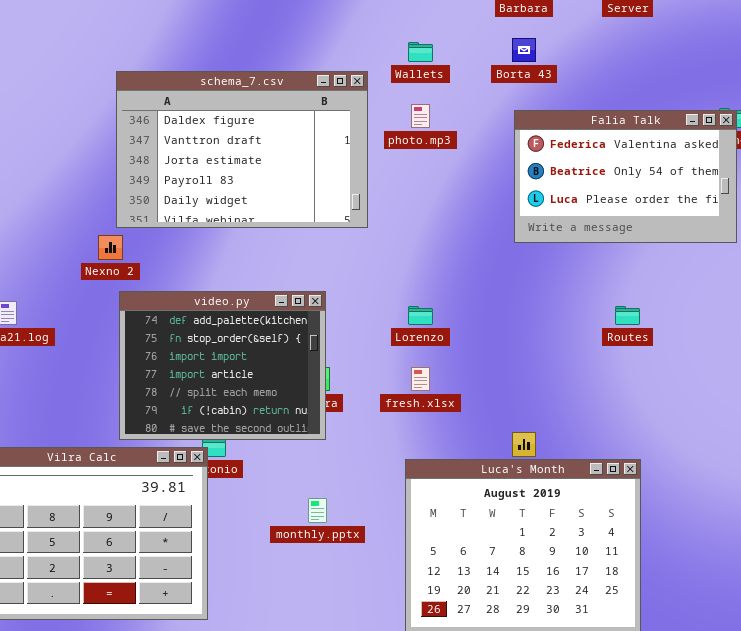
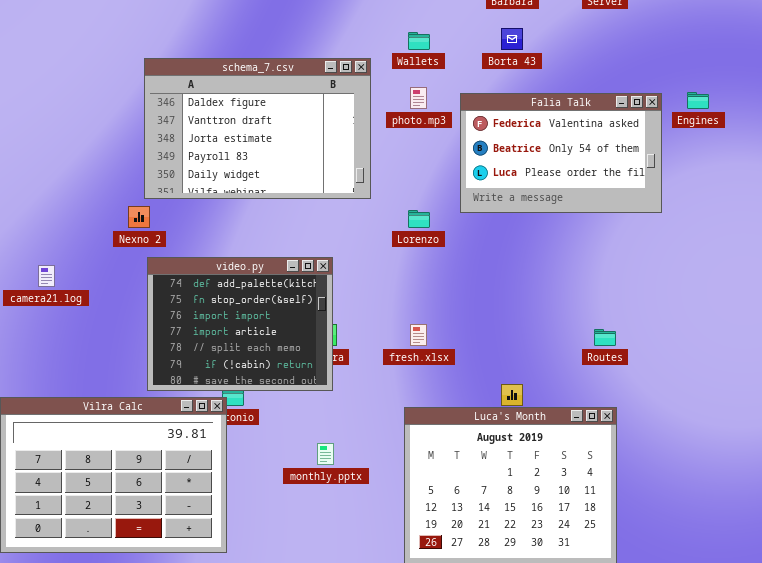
Falia Talk: [514,110,737,243] -> [460,93,662,213], moved
Lorenzo: [408,306,433,325] -> [408,210,430,228], moved
Routes: [615,306,640,325] -> [594,329,616,346], moved

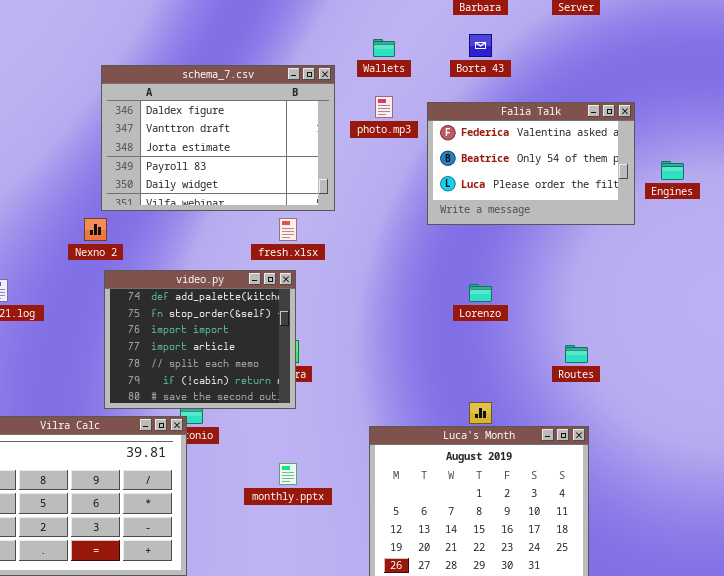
Engines: [687,92,709,109] -> [661,161,684,180], moved
Lorenzo: [408,210,430,228] -> [469,284,492,302], moved
fresh.xlsx: [410,324,427,346] -> [279,218,297,241], moved

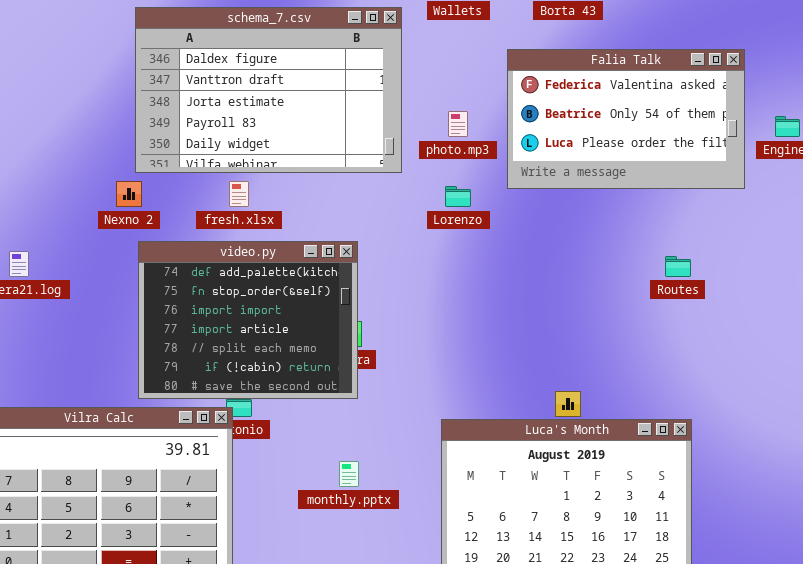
photo.mp3: [375,96,393,118] -> [448,111,468,137], moved
fresh.xlsx: [279,218,297,241] -> [229,181,249,207], moved
Lorenzo: [469,284,492,302] -> [445,186,471,207], moved
Routes: [565,345,588,363] -> [665,256,691,277], moved

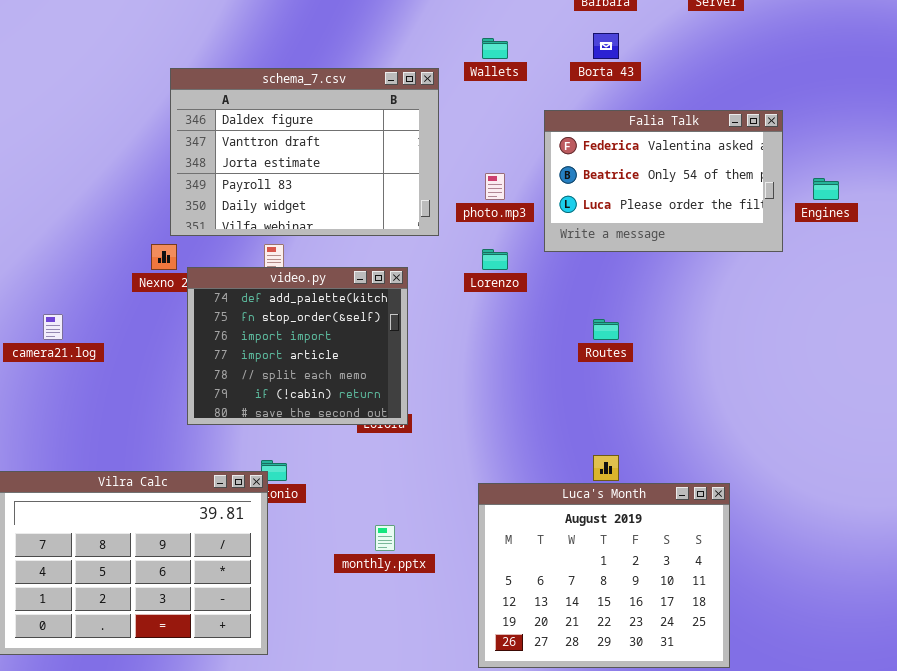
video.py: [138,241,358,399] -> [187,267,408,425], moved
Routes: [665,256,691,277] -> [593,319,619,340], moved

